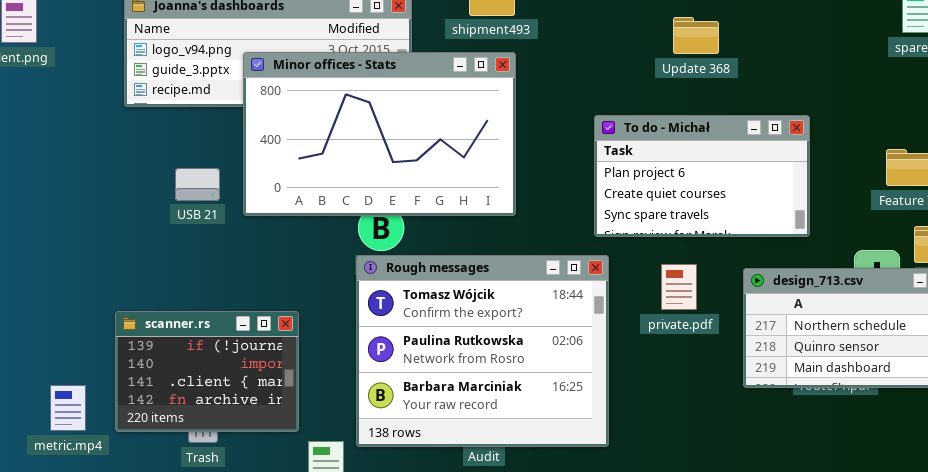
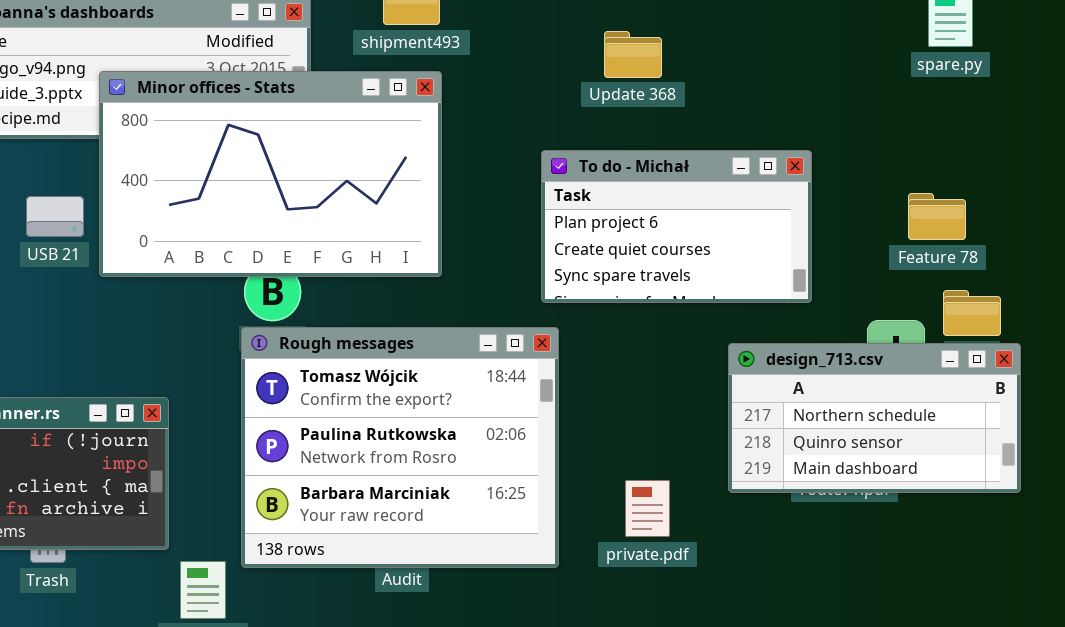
Update 368: [673,17,719,54] -> [604,31,662,78], moved
USB 21: [175,168,220,201] -> [26,196,84,237], moved
private.pdf: [661,264,697,310] -> [625,480,670,537], moved

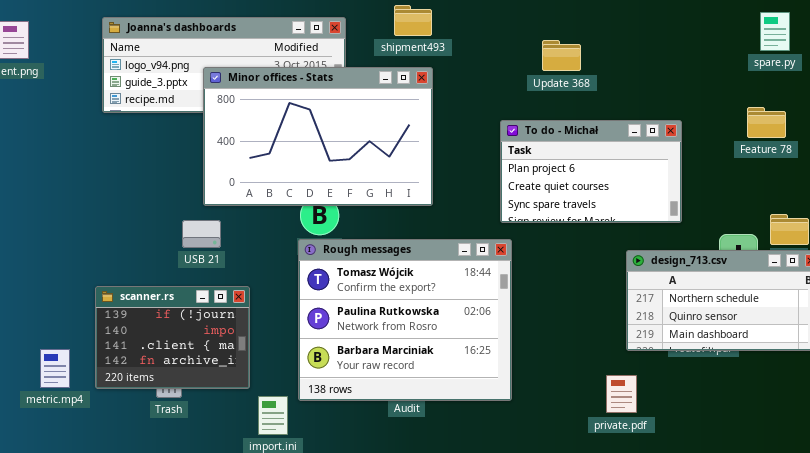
Feature 78: [908,193,966,240] -> [747,107,786,138], moved
USB 21: [26,196,84,237] -> [182,220,221,248], moved
private.pdf: [625,480,670,537] -> [606,375,637,413], moved

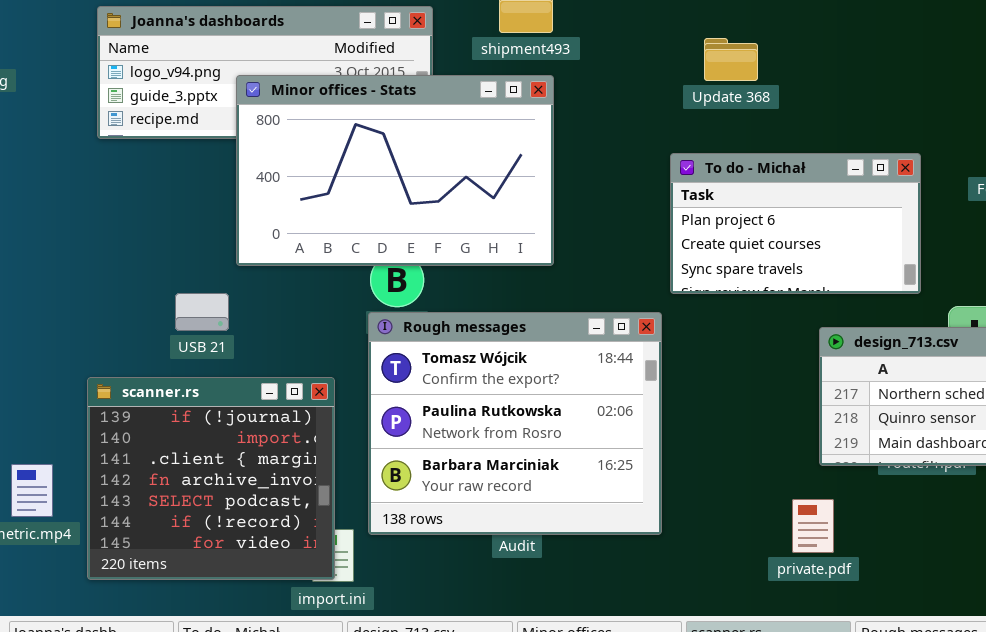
To do - Michał: [500,120,682,223] -> [670,153,921,294], moved
USB 21: [182,220,221,248] -> [175,293,229,331], moved
scanner.rs: [95,286,250,389] -> [87,377,335,580], resized

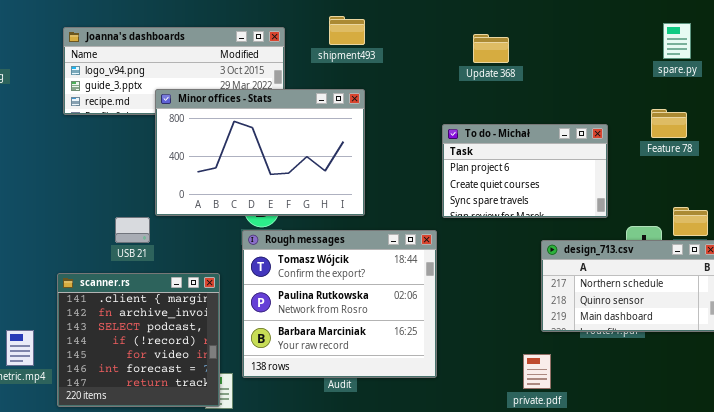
Update 368: [704,38,758,81] -> [473,34,509,63], moved
Minor offices - Stats: [236,75,554,266] -> [155,89,365,216], moved
scanner.rs: [87,377,335,580] -> [57,273,220,407], scrolled down 2 rows

